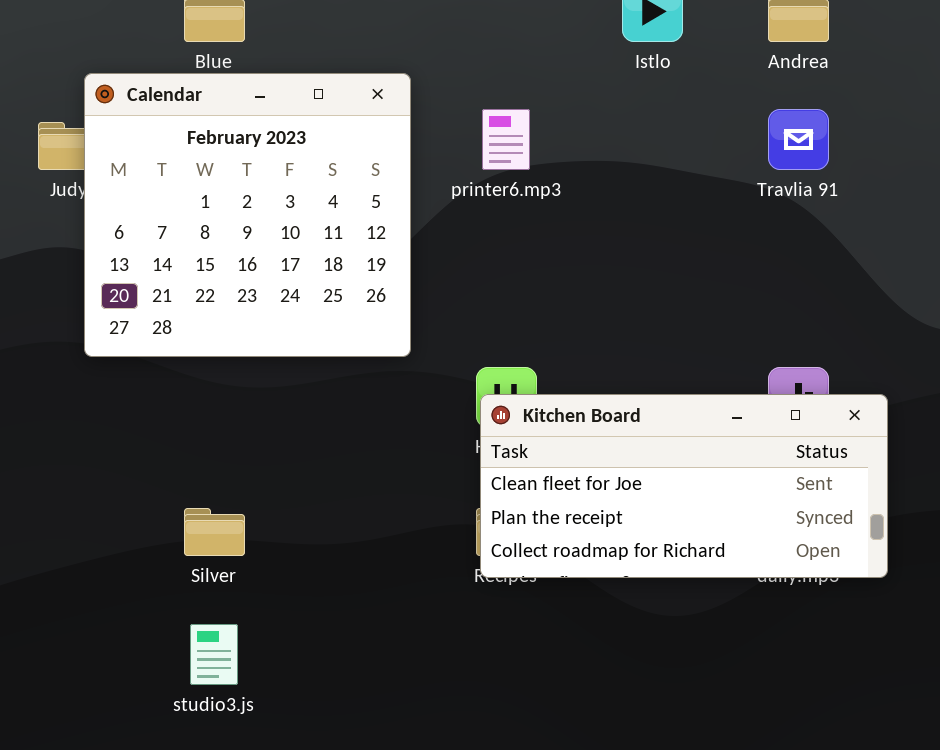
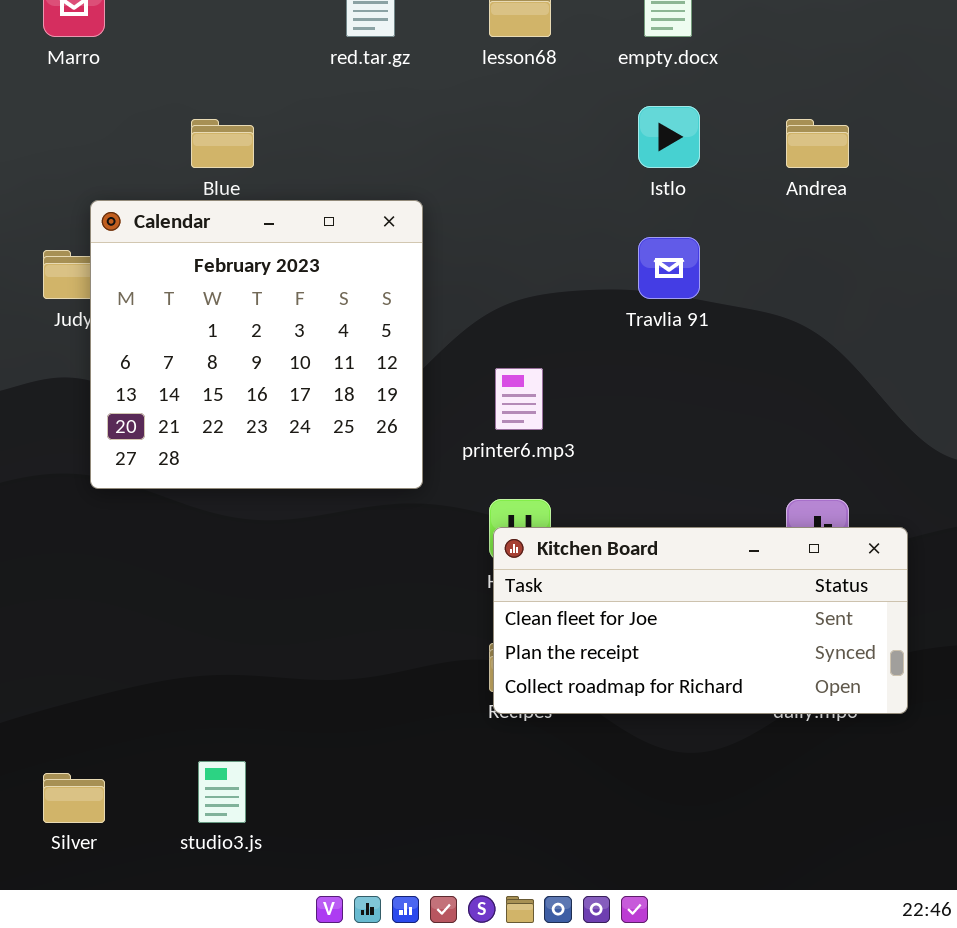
printer6.mp3: [482,109,530,170] -> [495,368,543,430], moved
Travlia 91: [768,109,829,170] -> [638,237,700,299], moved
Silver: [184,508,245,556] -> [43,773,105,823], moved

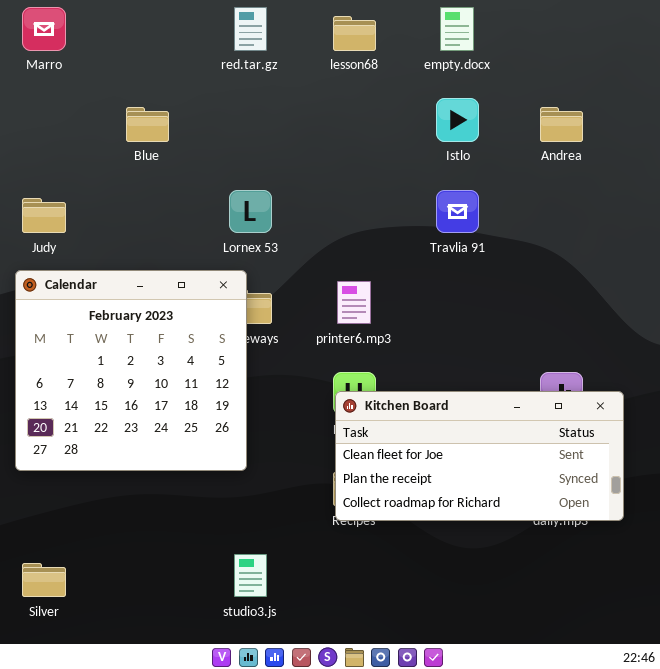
Calendar: [90,200,423,489] -> [15,270,247,471], moved
studio3.js: [198,761,246,823] -> [234,554,267,597], moved

